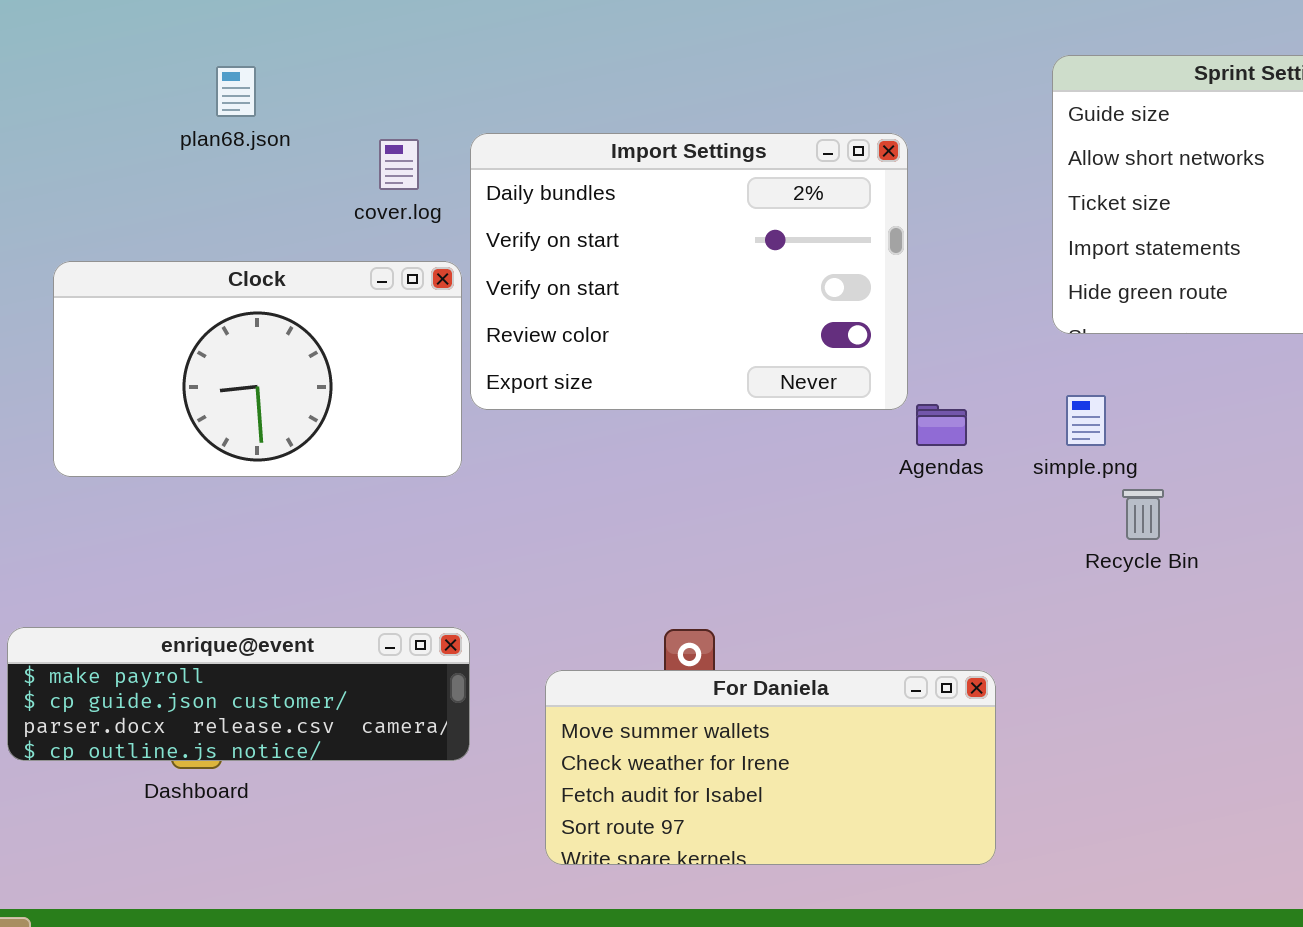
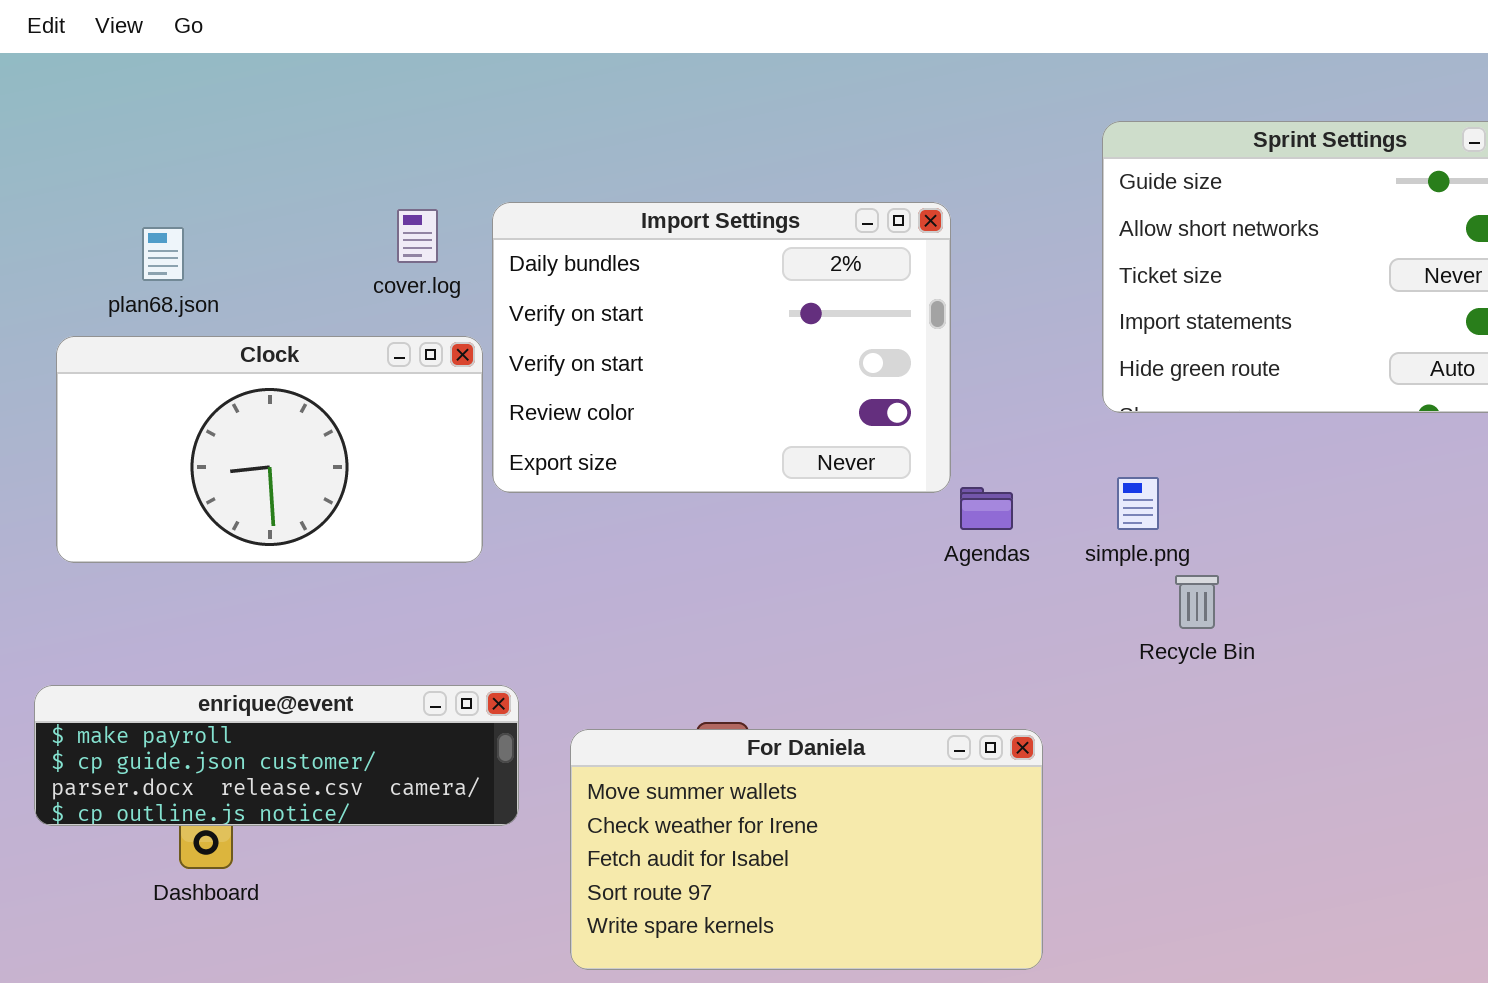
plan68.json: [216,66,256,117] -> [142,227,184,281], moved
enrique@event: [7,627,470,761] -> [34,685,519,826], moved
For Daniela: [545,670,996,865] -> [570,729,1043,970], resized

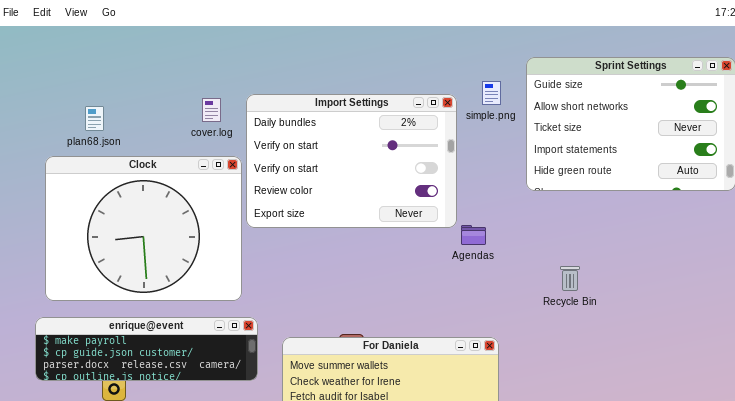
Clock: [56,336,483,563] -> [45,156,242,301], resized
simple.png: [1117,477,1159,530] -> [482,81,501,105], moved

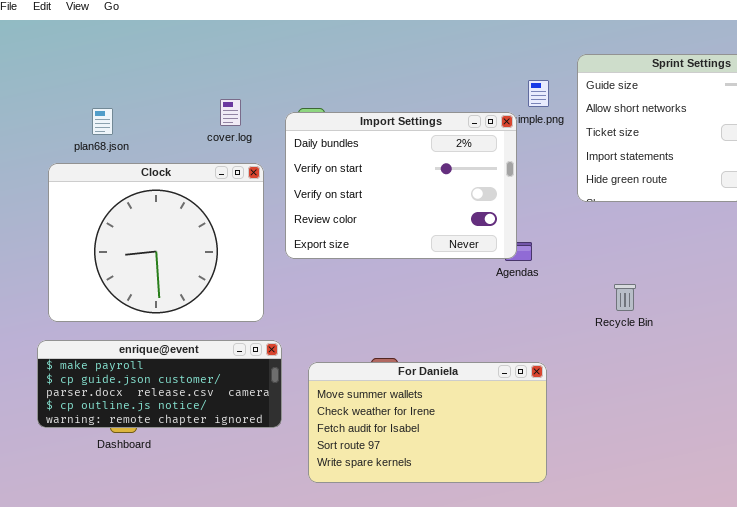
Import Settings: [246,94,457,228] -> [285,112,517,259], moved
enrique@event: [35,317,258,381] -> [37,340,282,428], resized

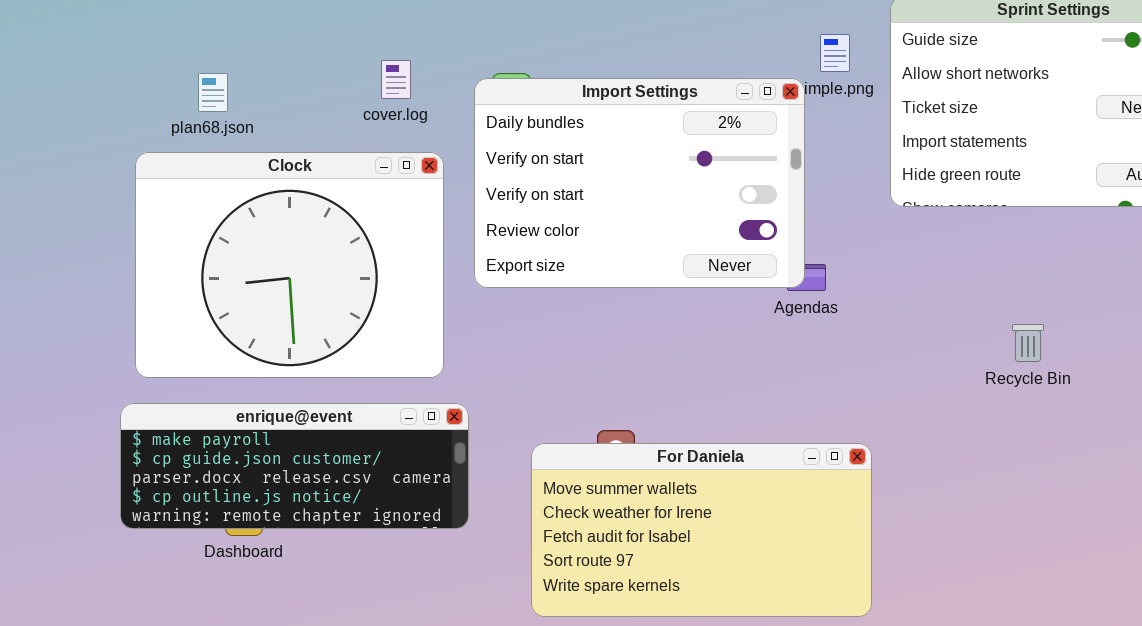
Recycle Bin: [614,284,636,311] -> [1012,324,1044,362], moved
For Daniela: [308,362,547,483] -> [531,443,872,617], moved

